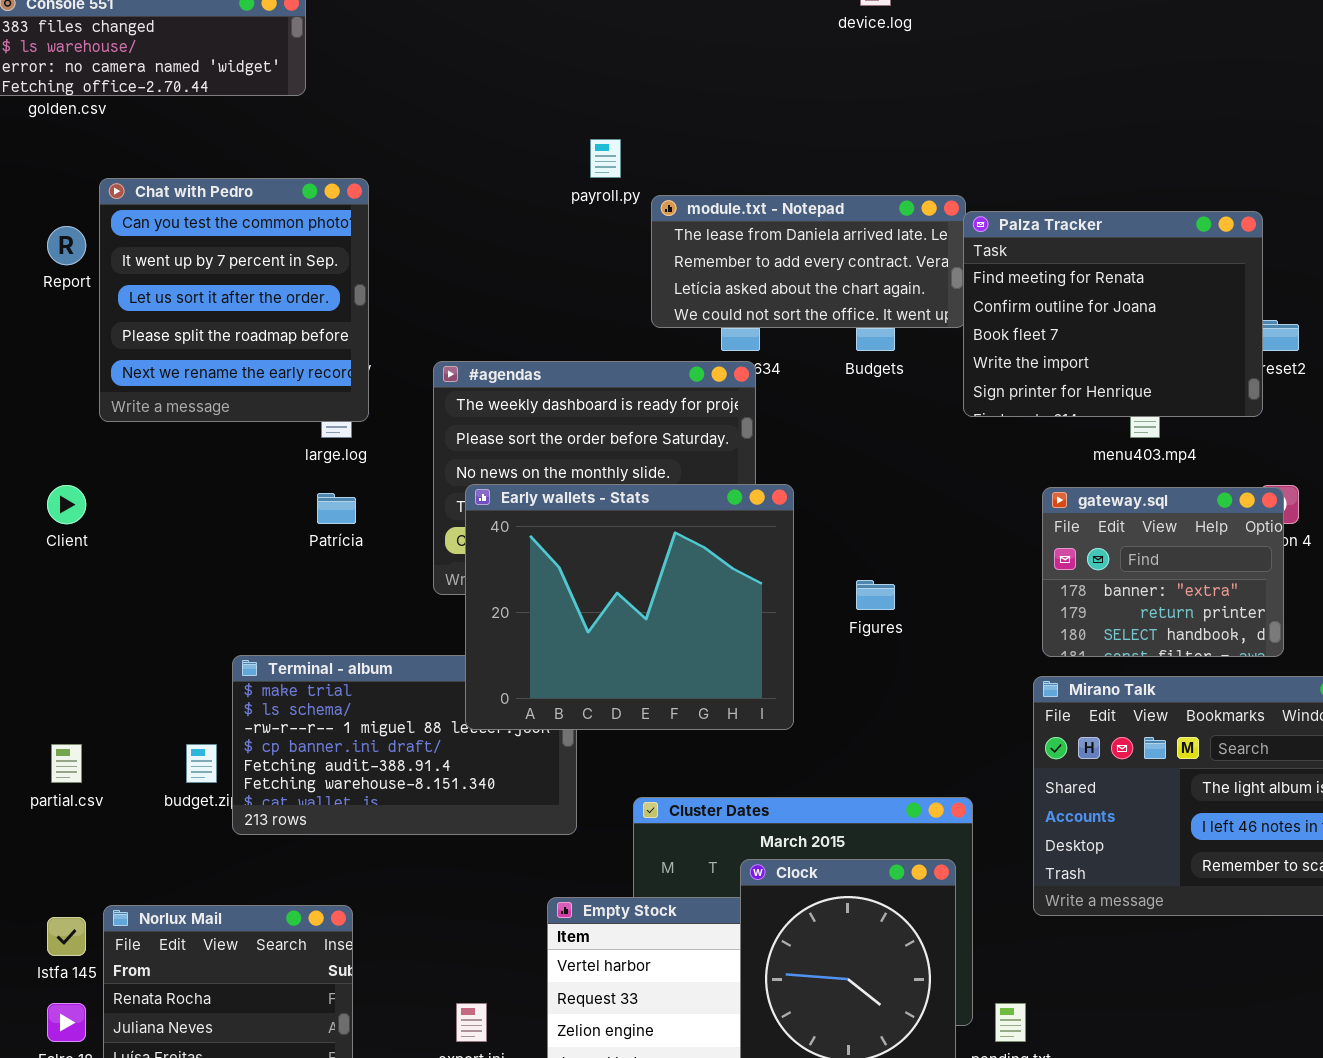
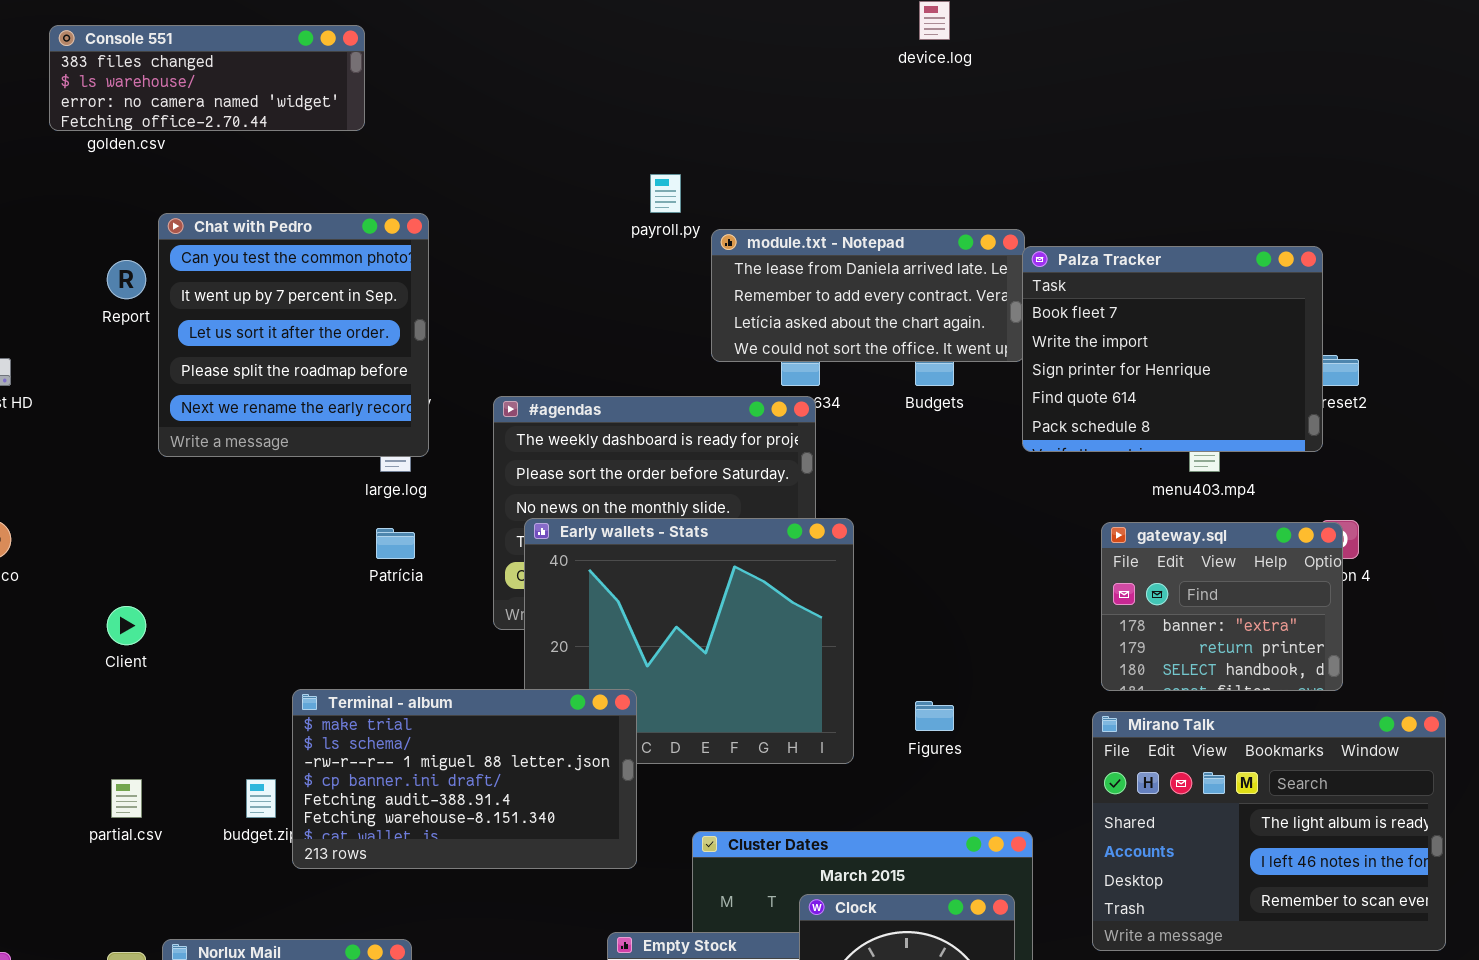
Palza Tracker: [963,211,1263,417] -> [1022,246,1323,452], scrolled down 2 rows
Client: [47,485,86,524] -> [107,606,146,645], moved
Figures: [856,580,895,610] -> [915,701,954,731], moved
Terminal - album: [232,655,577,835] -> [292,689,637,869], raised

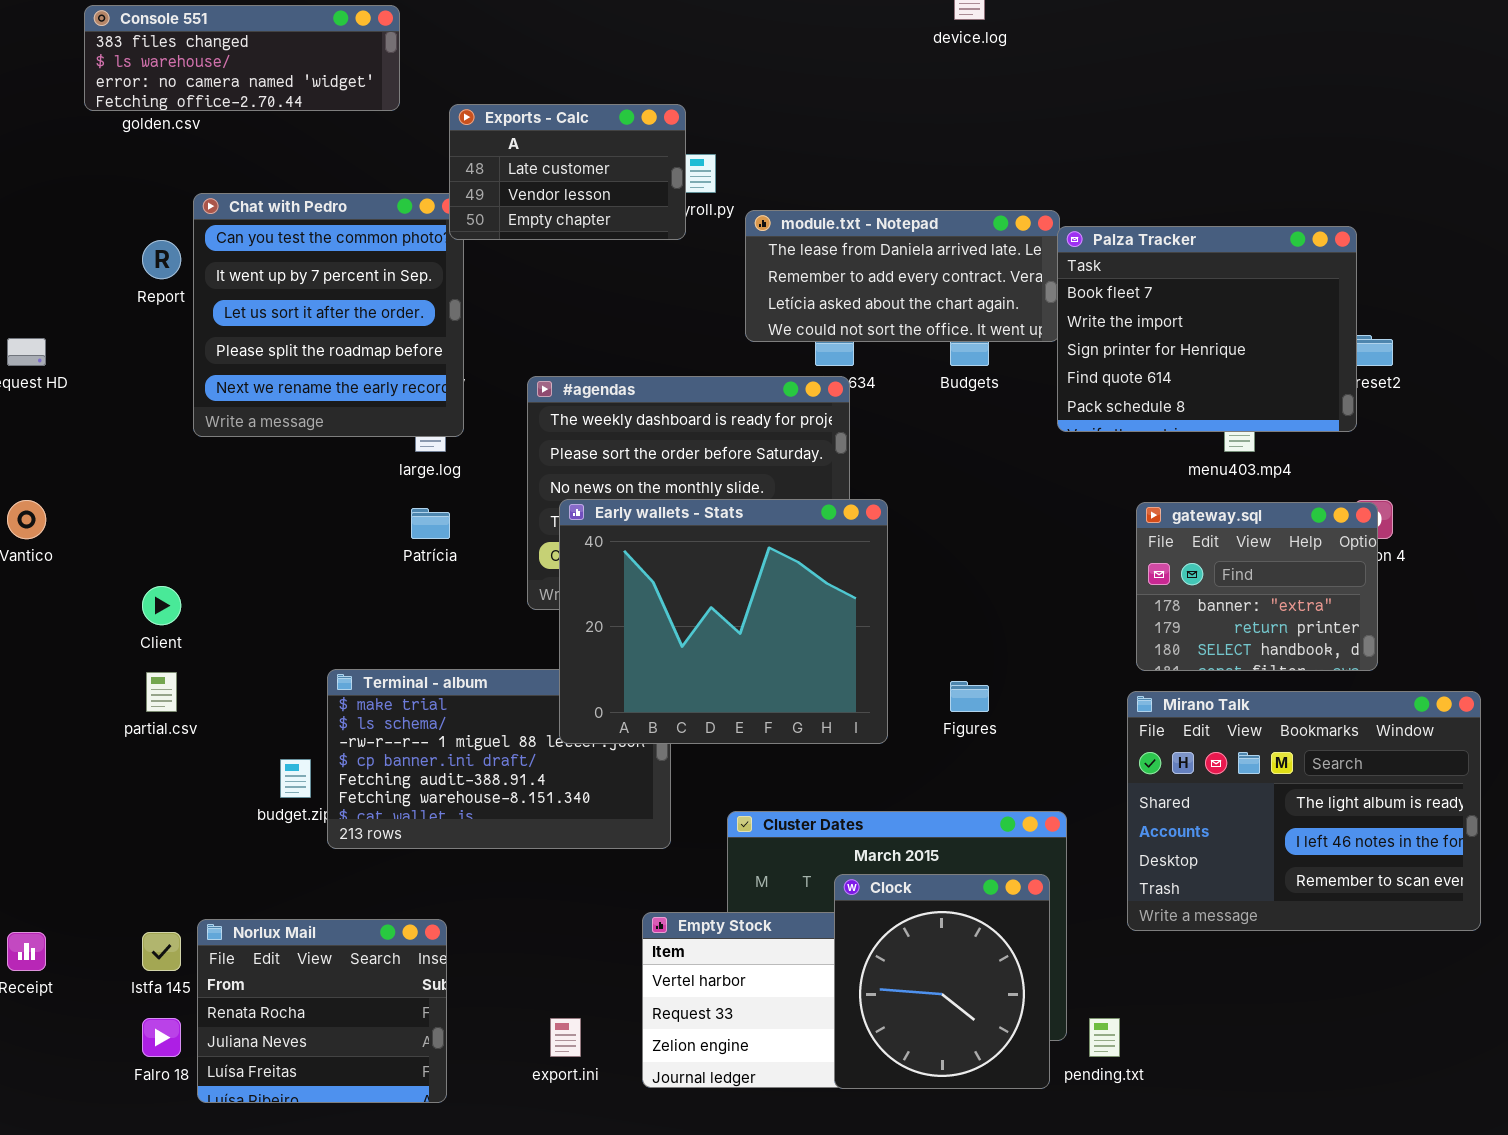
Exports - Calc: none -> [449,104,686,240], opened
Early wallets - Stats: [524,518,854,764] -> [559,499,888,744], raised
partial.csv: [111,779,142,818] -> [146,672,177,712], moved

